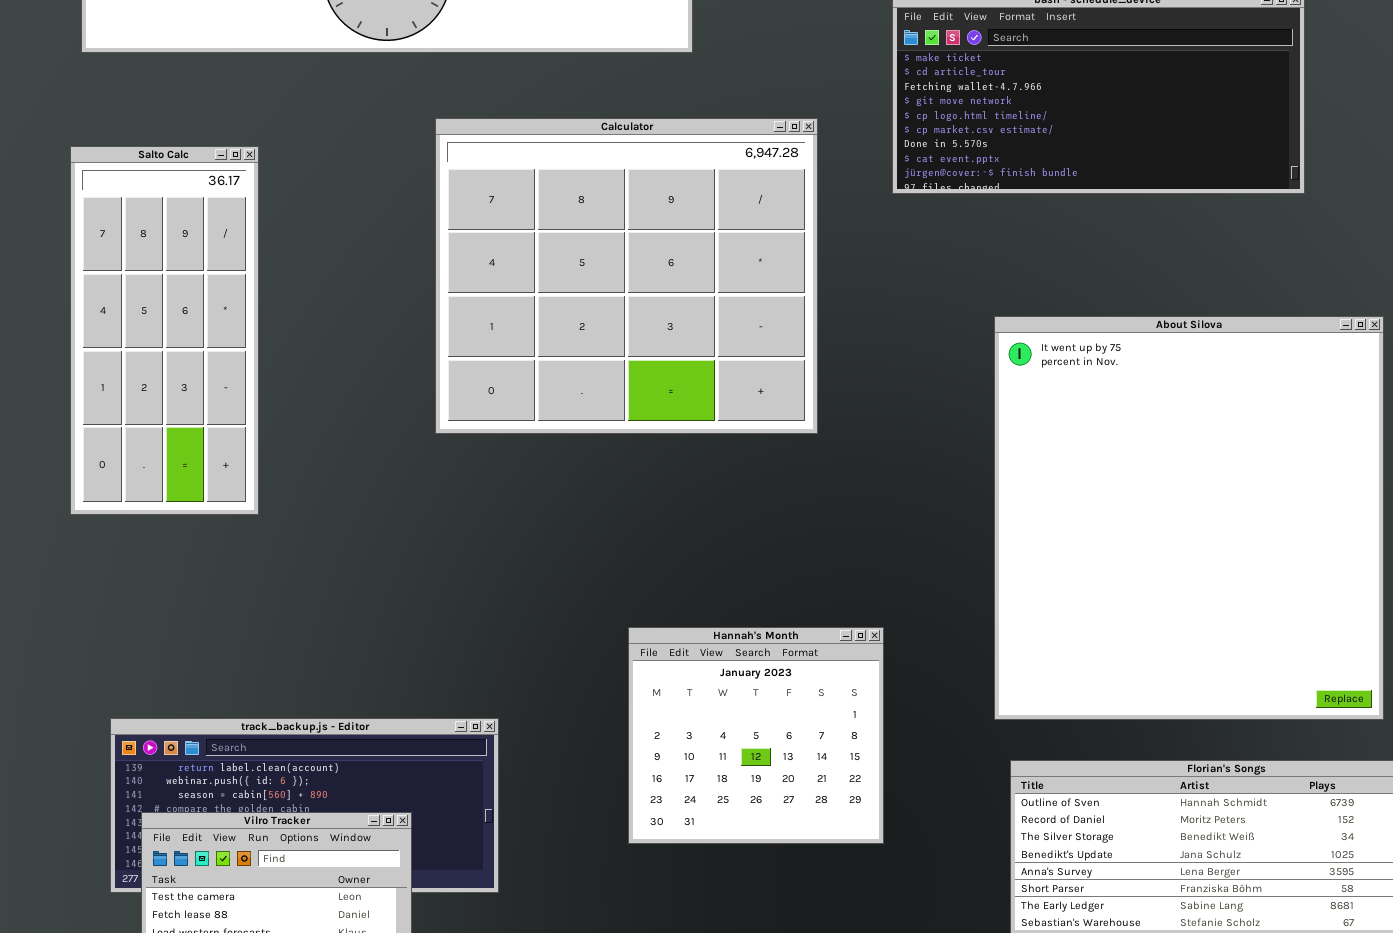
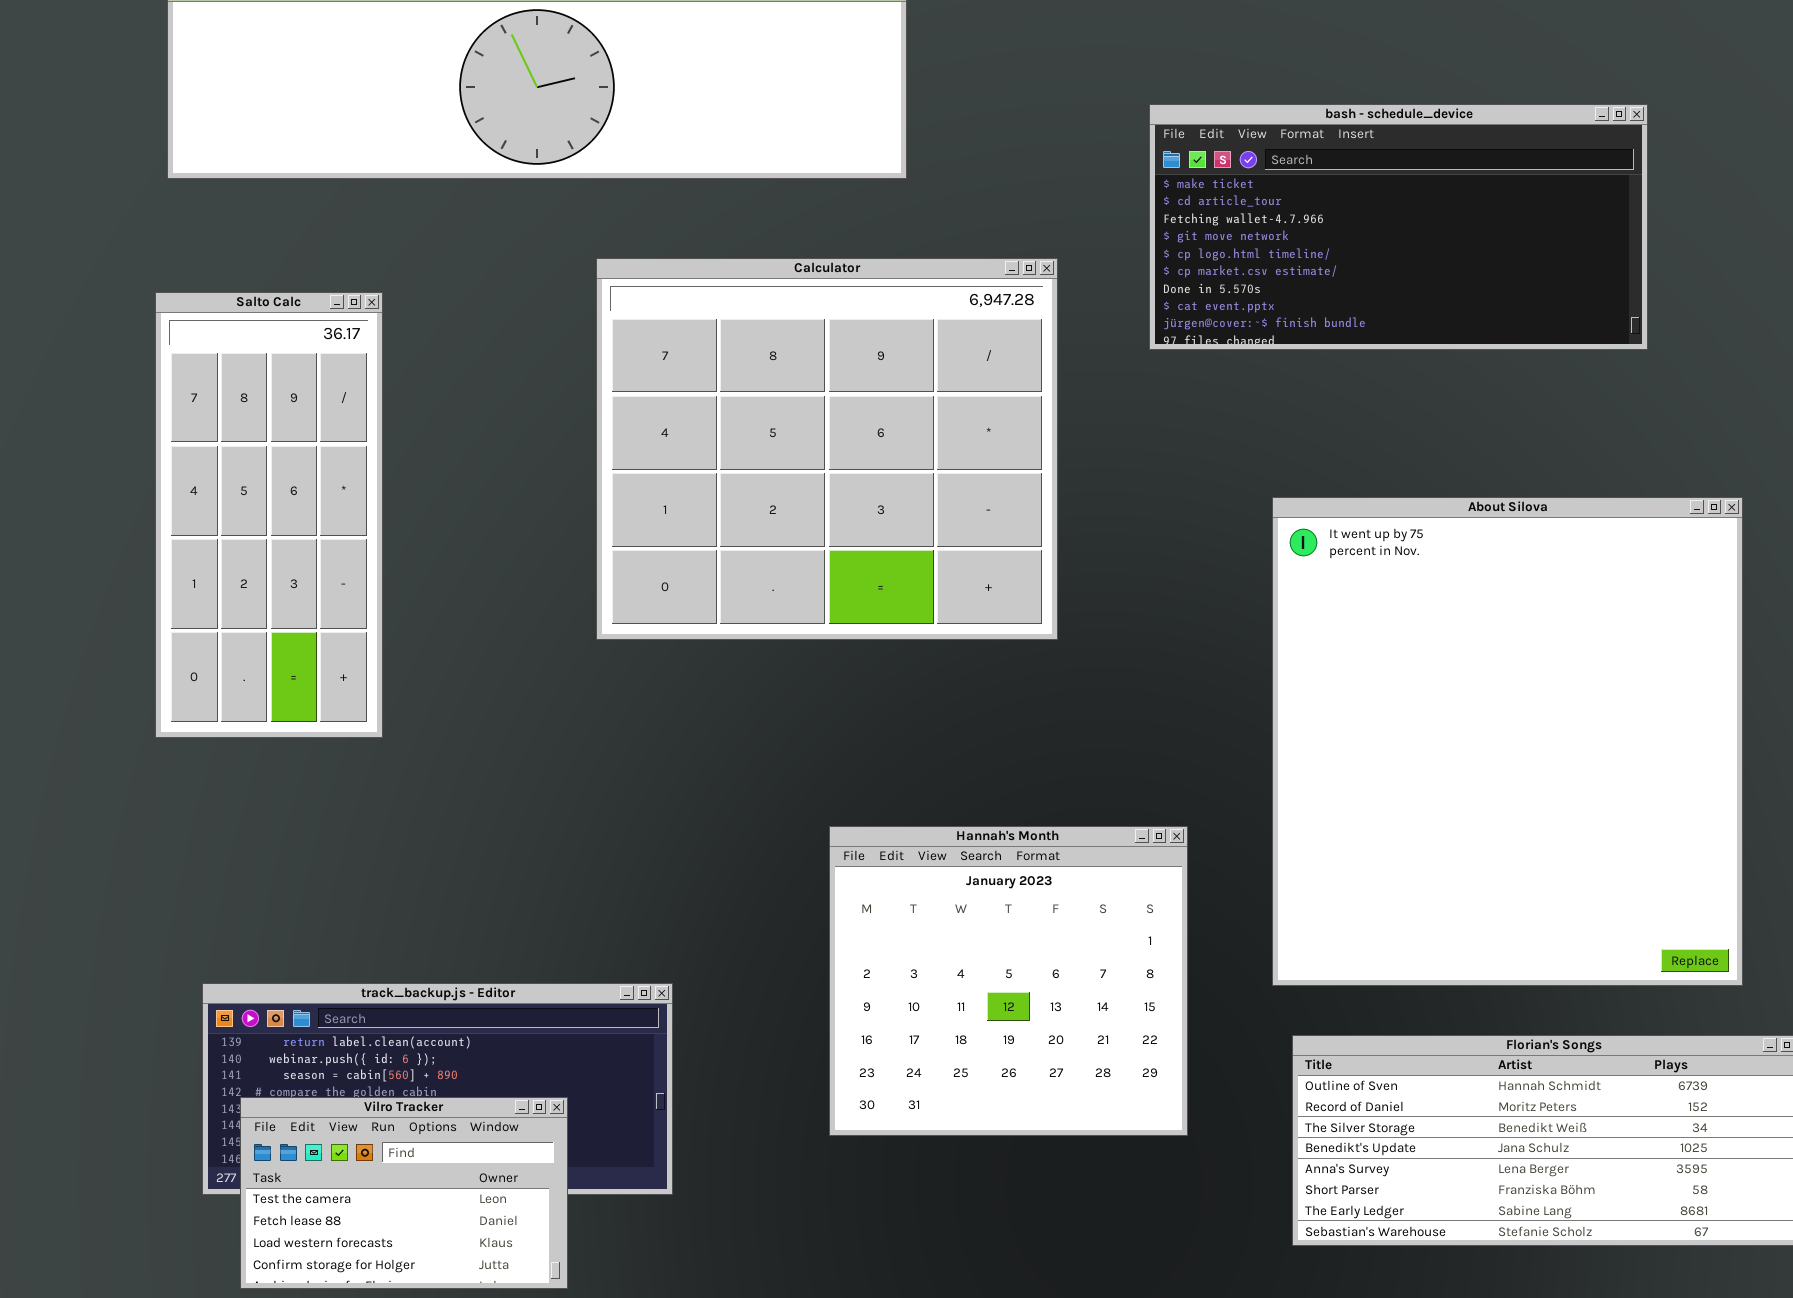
Hannah's Month: [628,627,884,844] -> [829,826,1188,1136], resized

